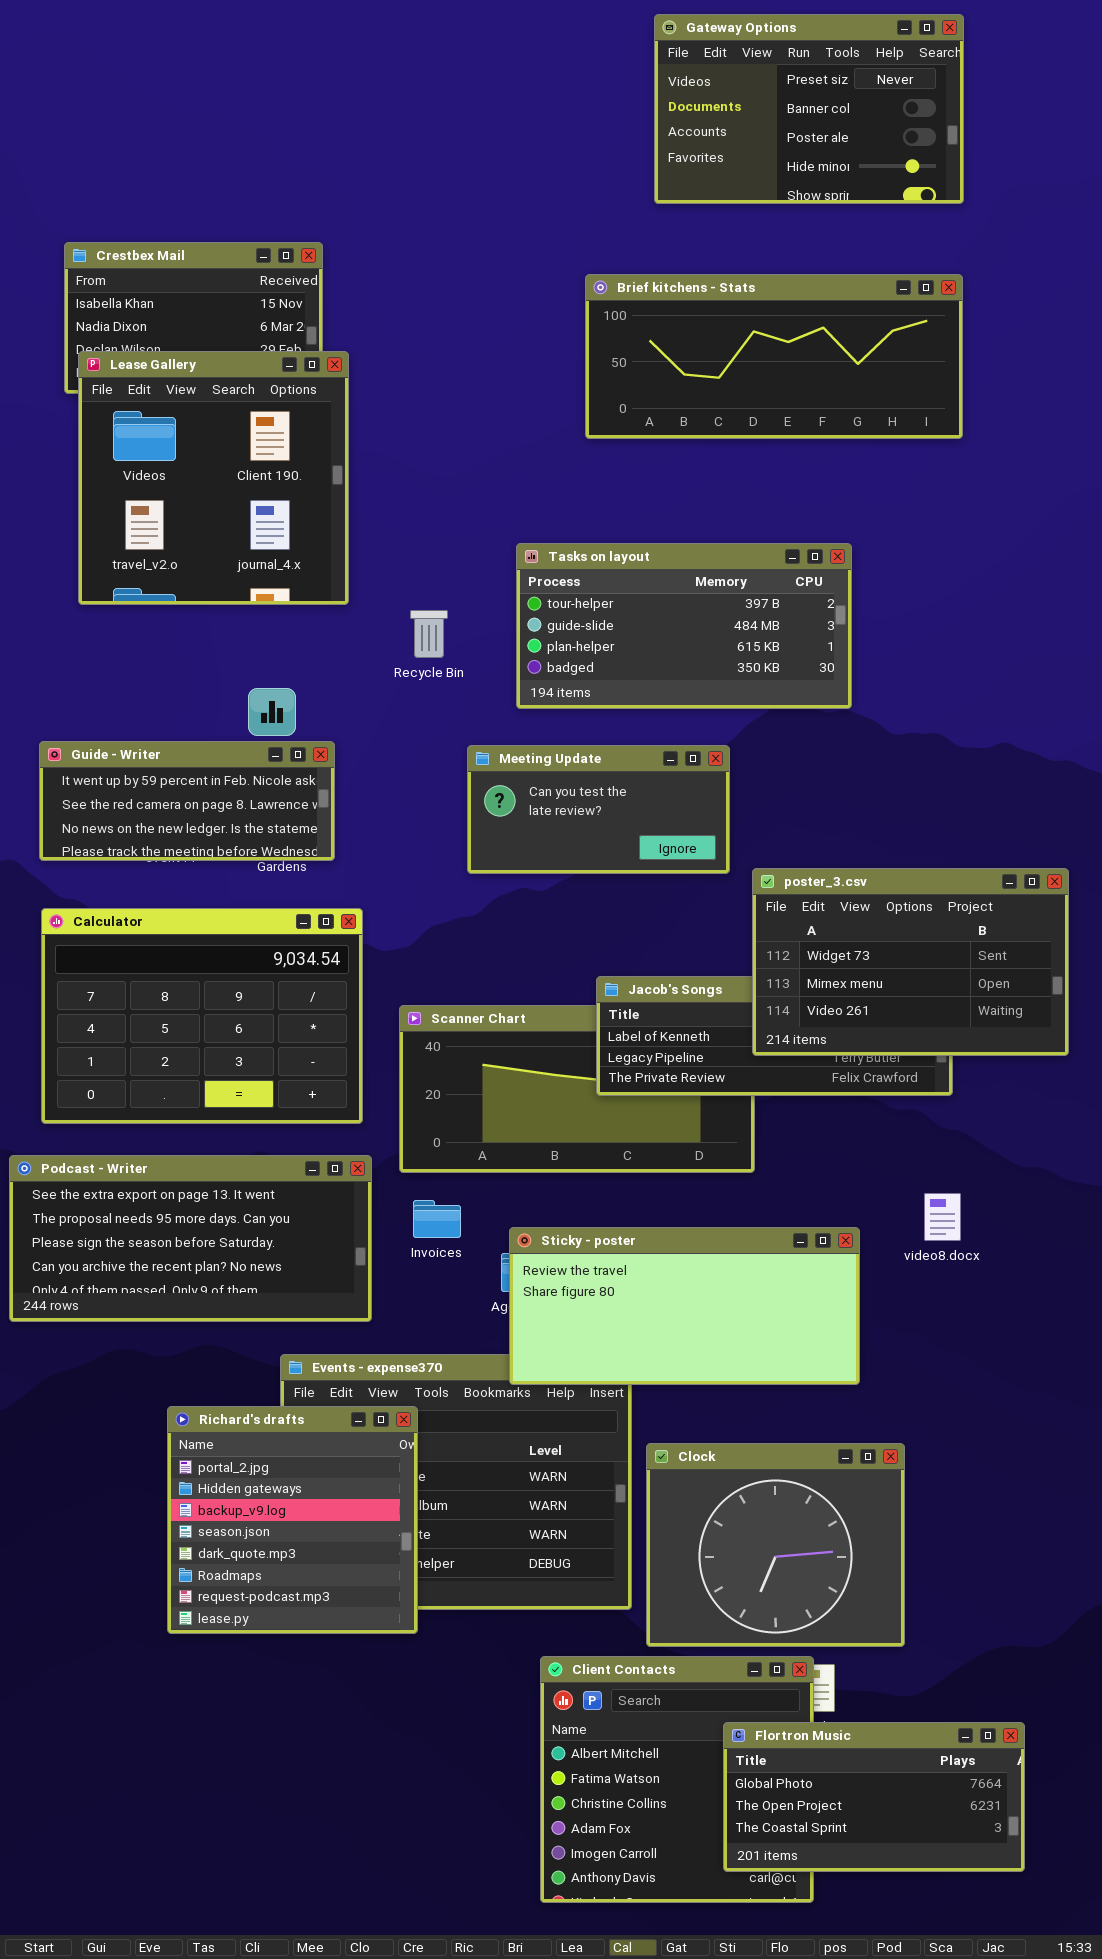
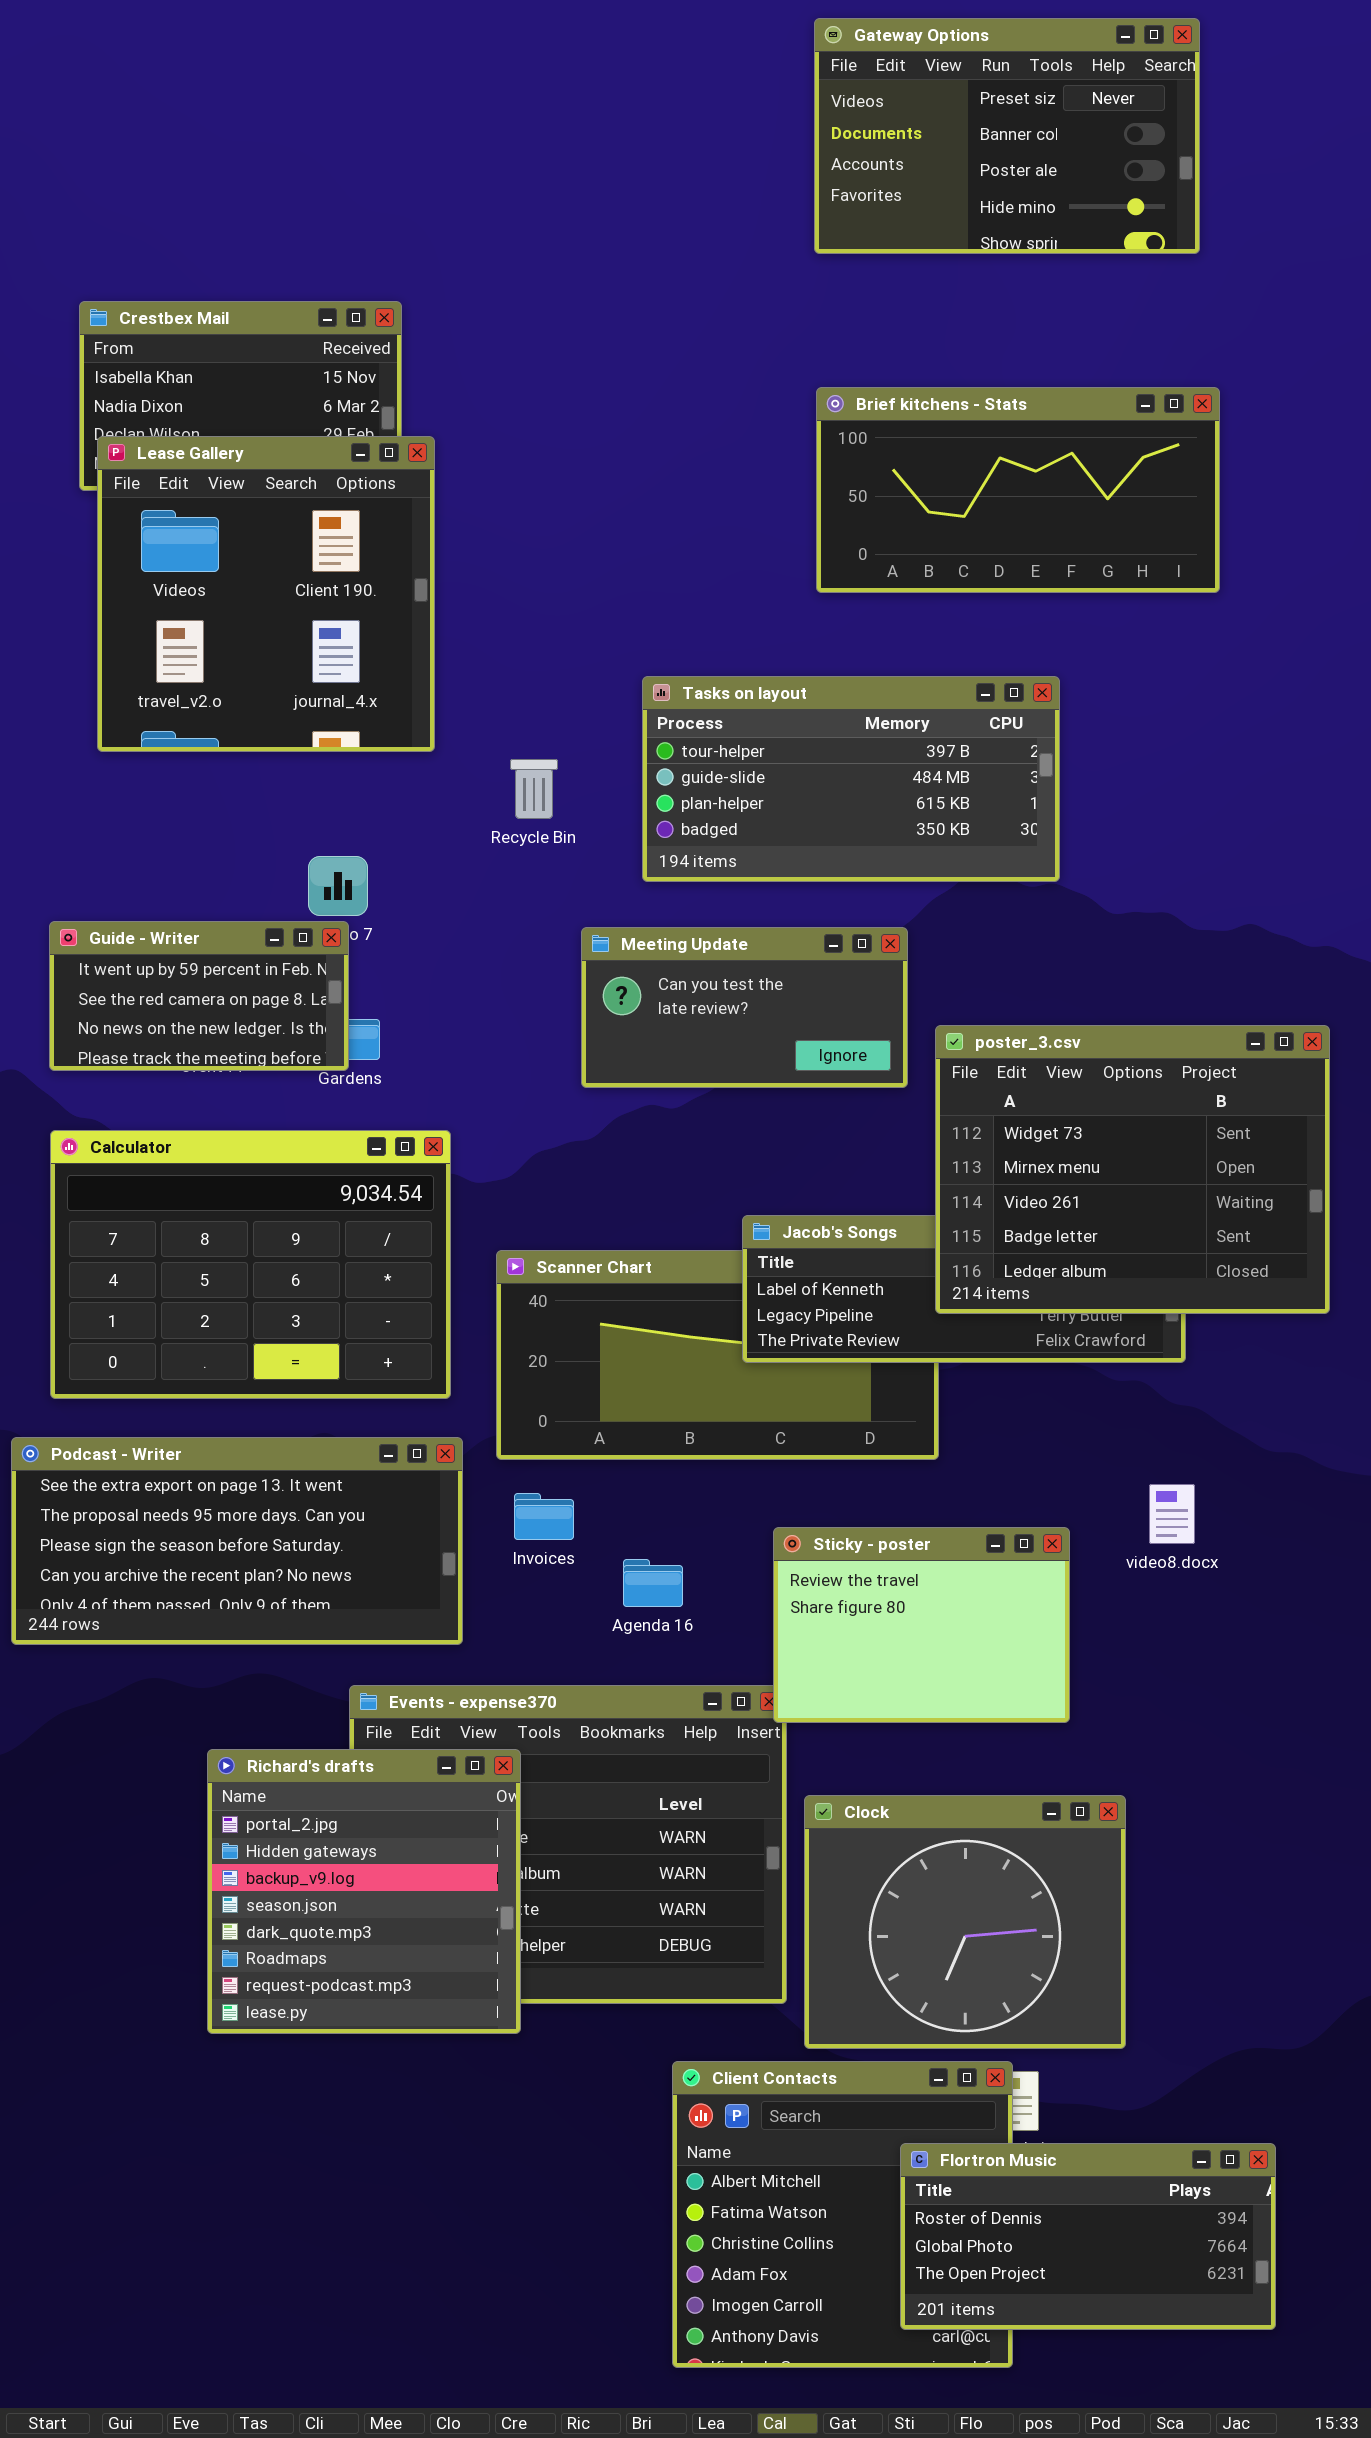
Brief kitchens - Stats: [585,274,963,439] -> [816,387,1220,593], moved, resized
Guide - Writer: [39,741,335,861] -> [49,921,349,1071], resized
poster_3.csv: [752,868,1069,1056] -> [935,1025,1330,1314], resized
Sticky - poster: [509,1227,860,1385] -> [773,1527,1070,1723], resized
Flortron Music: [723,1722,1025,1872] -> [900,2143,1276,2330], scrolled up 1 row

